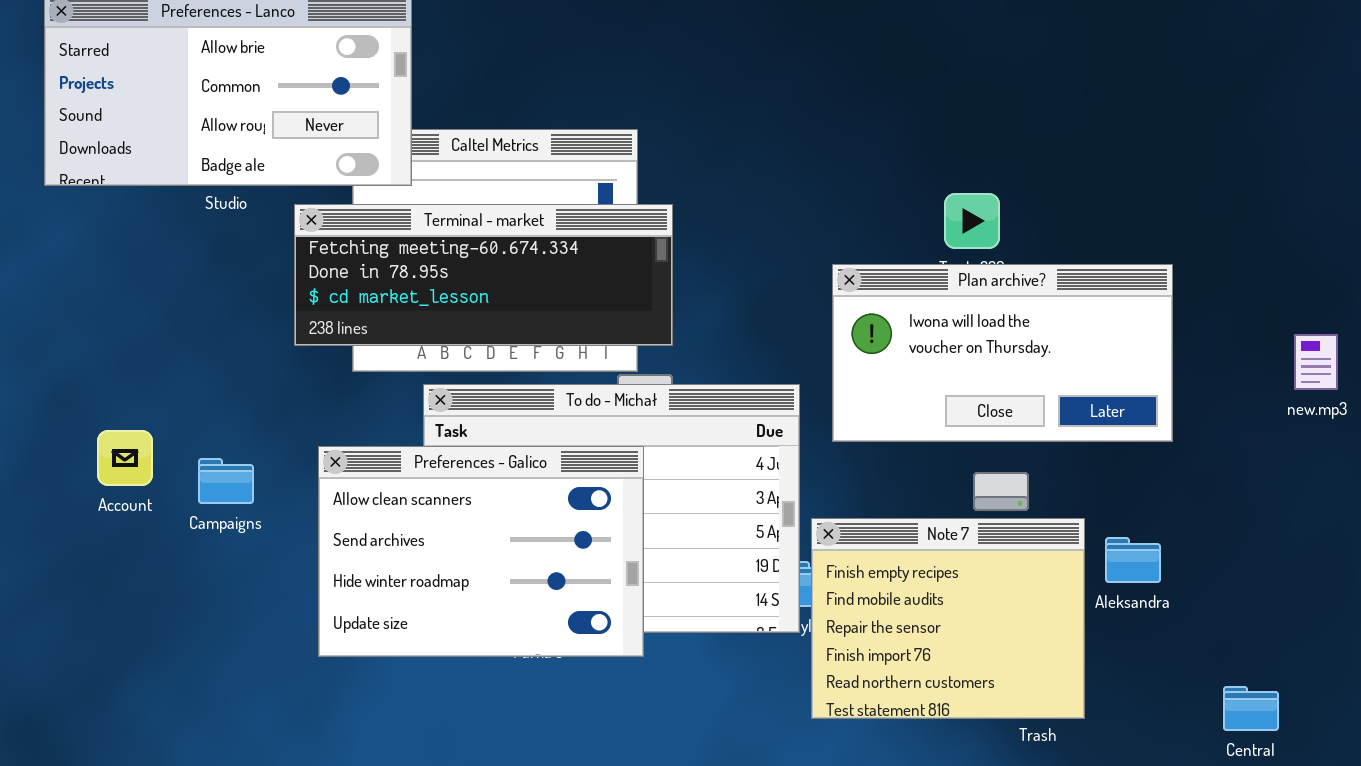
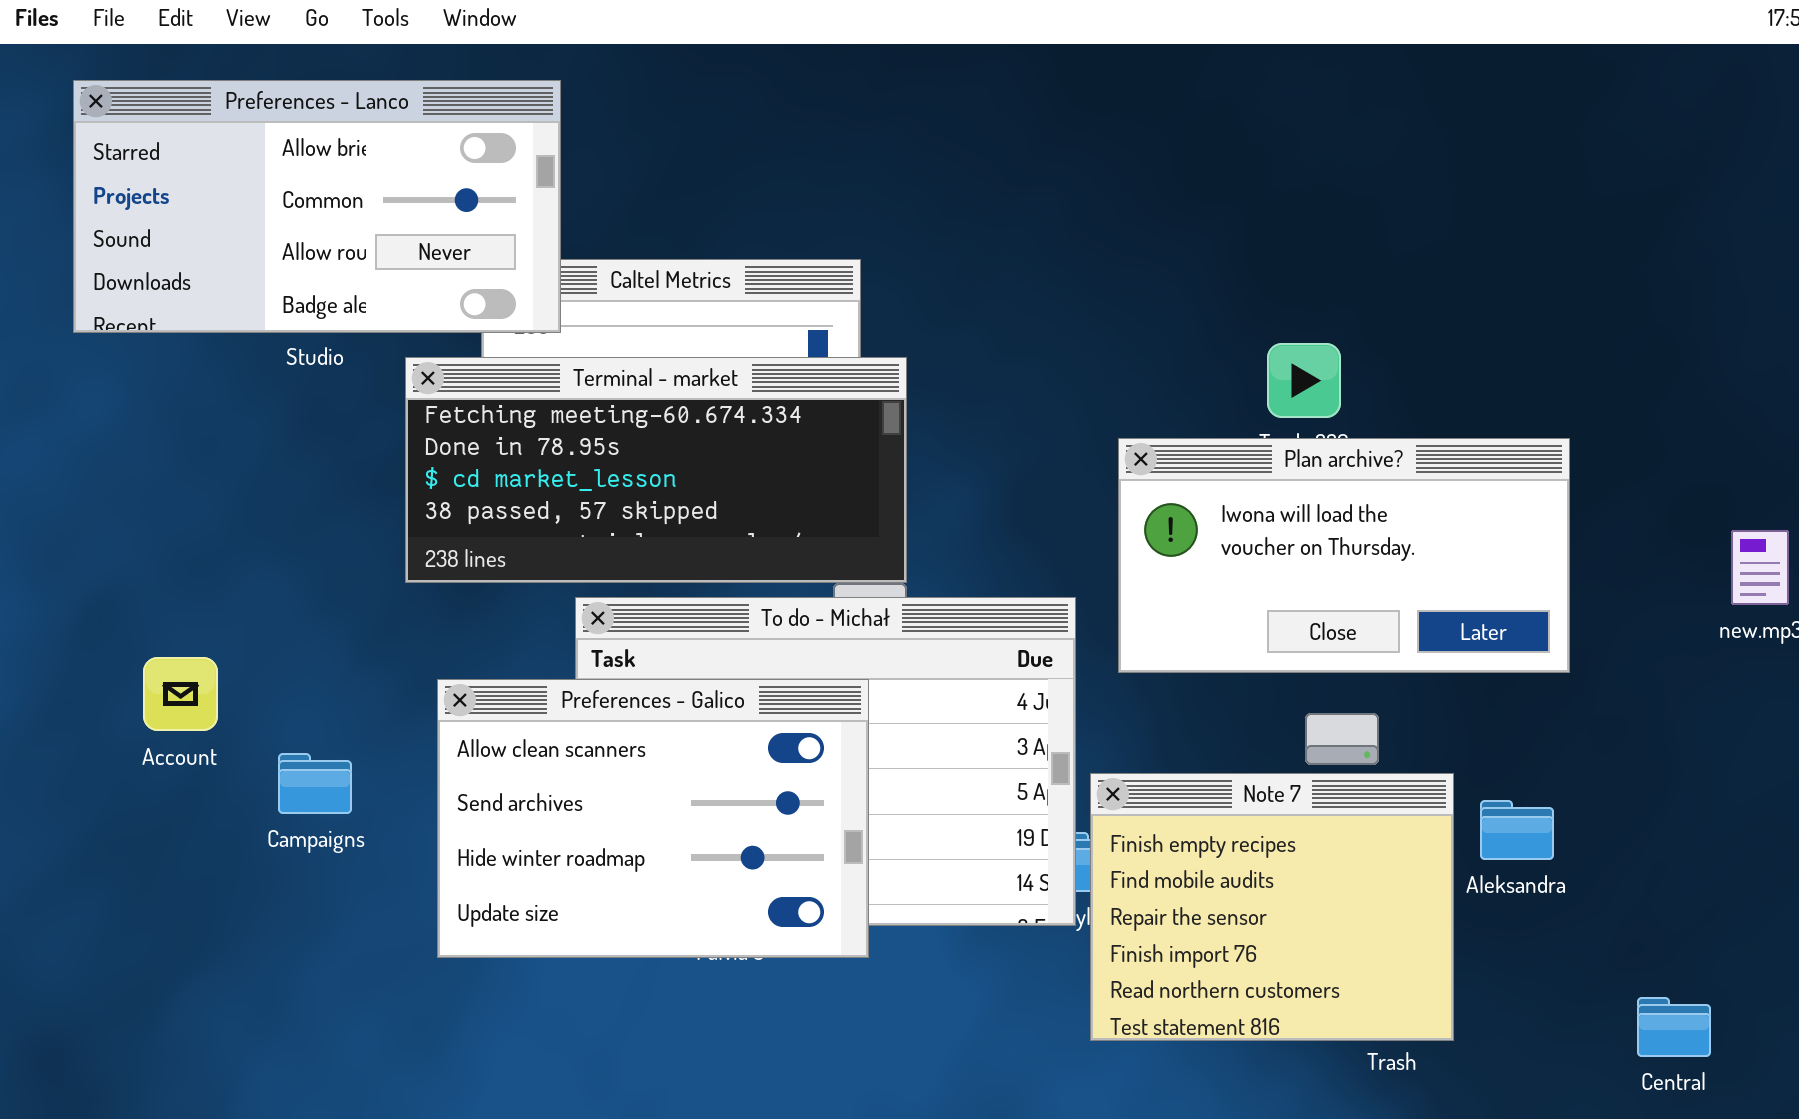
Terminal - market: [294,204,673,346] -> [405,357,907,583], resized
Campaigns: [198,458,254,504] -> [278,753,352,814], moved

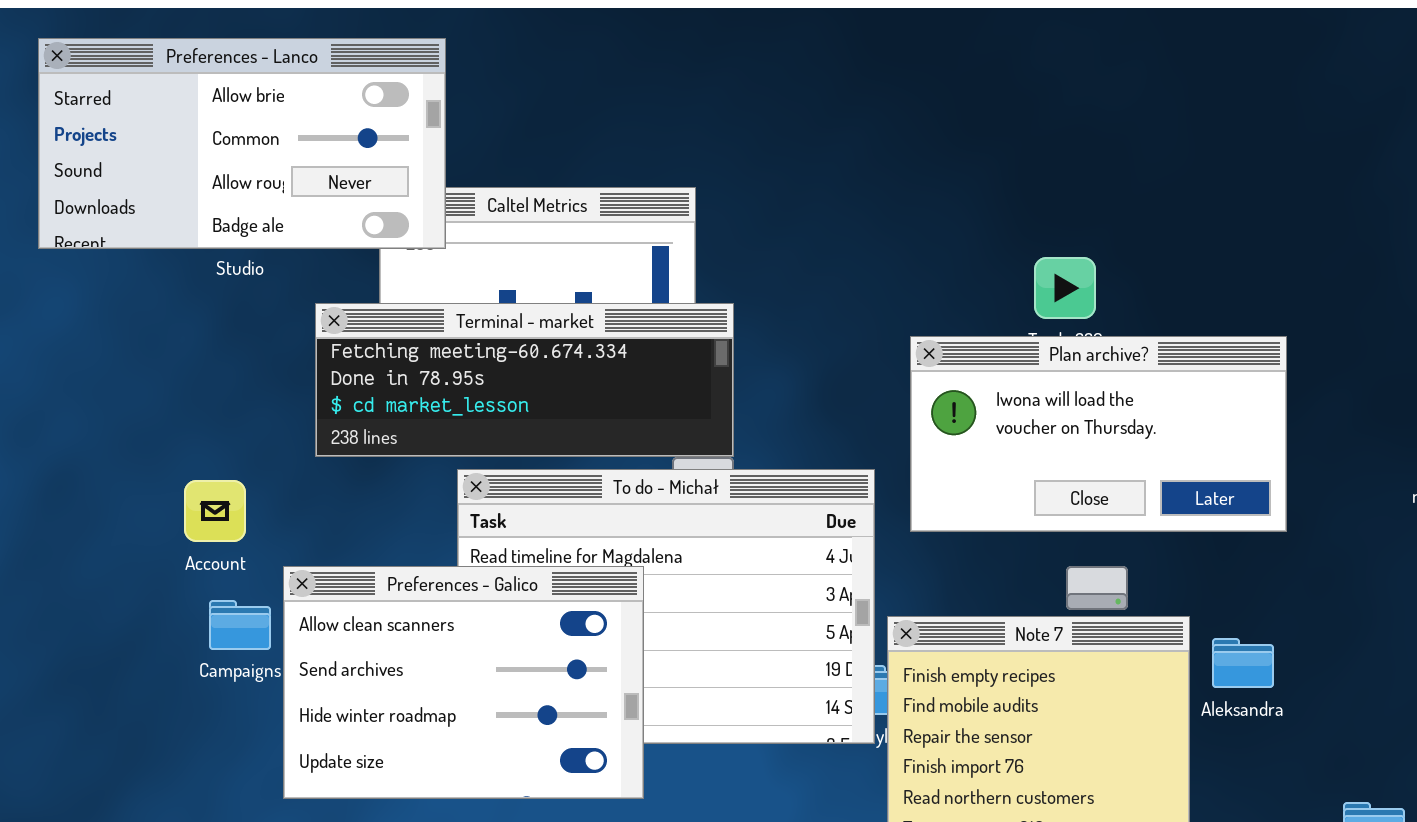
Terminal - market: [405,357,907,583] -> [315,303,734,457], resized
Account: [143,657,218,731] -> [184,480,246,542], moved
Preferences - Galico: [437,679,869,958] -> [283,566,644,799], moved

